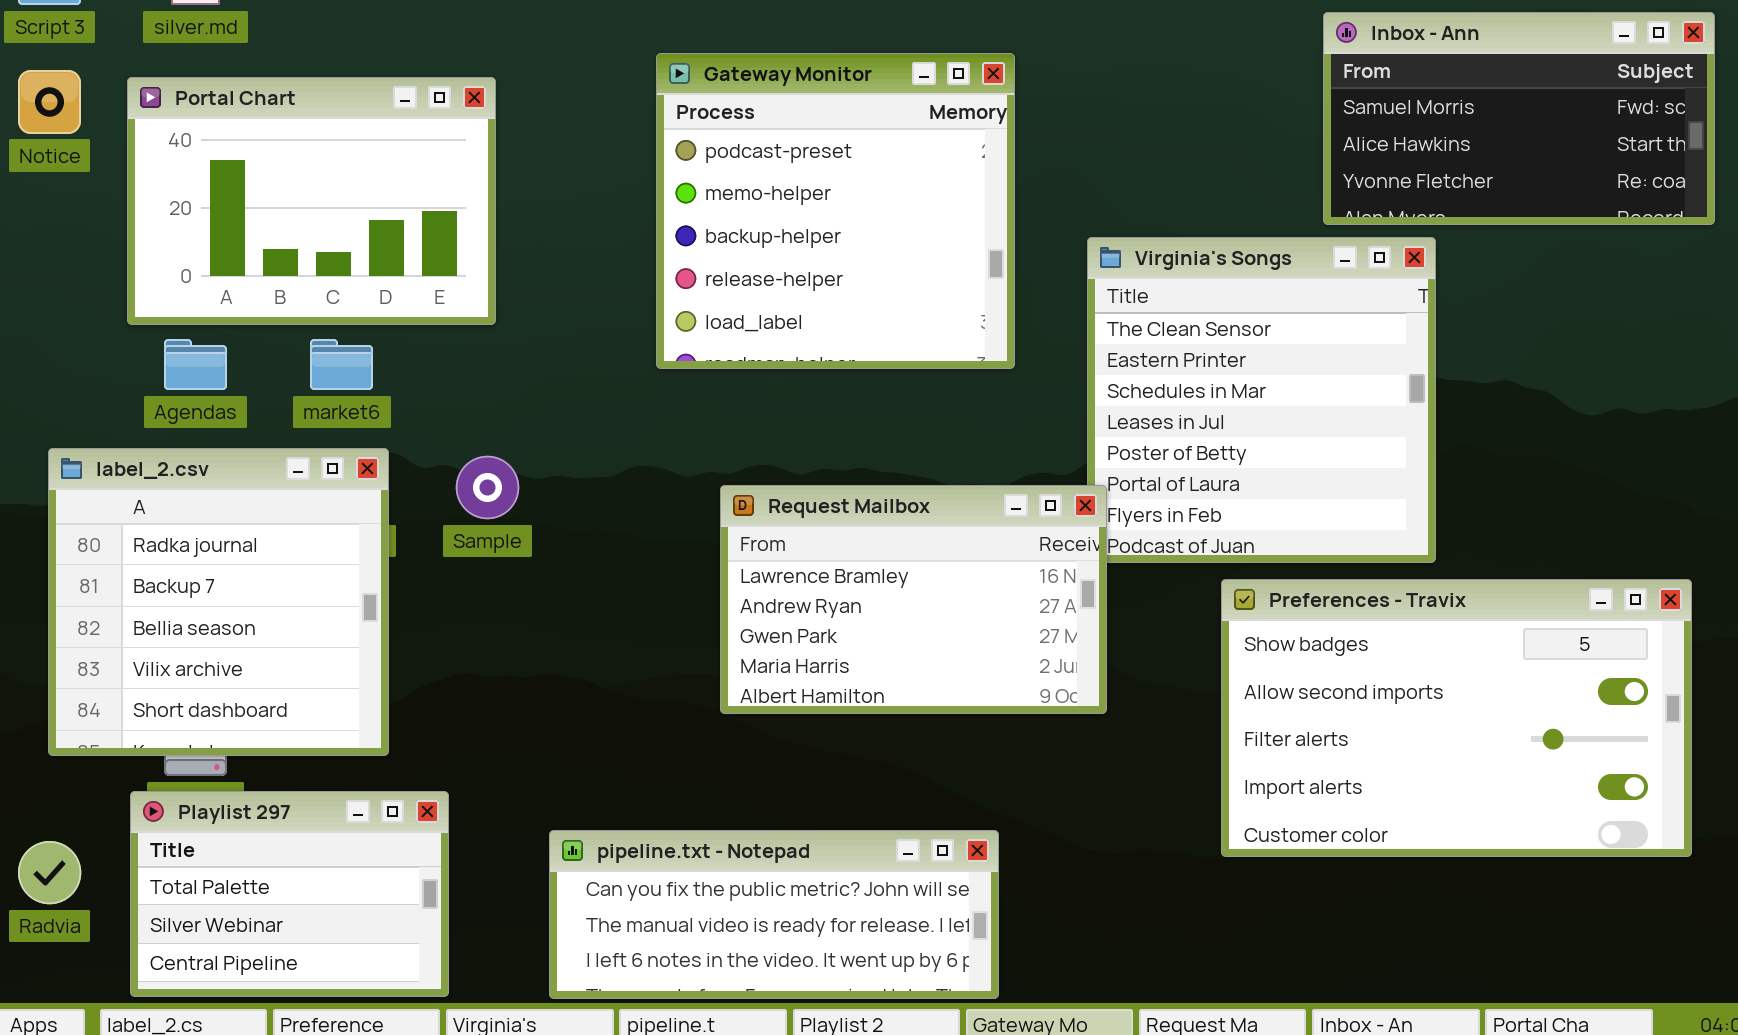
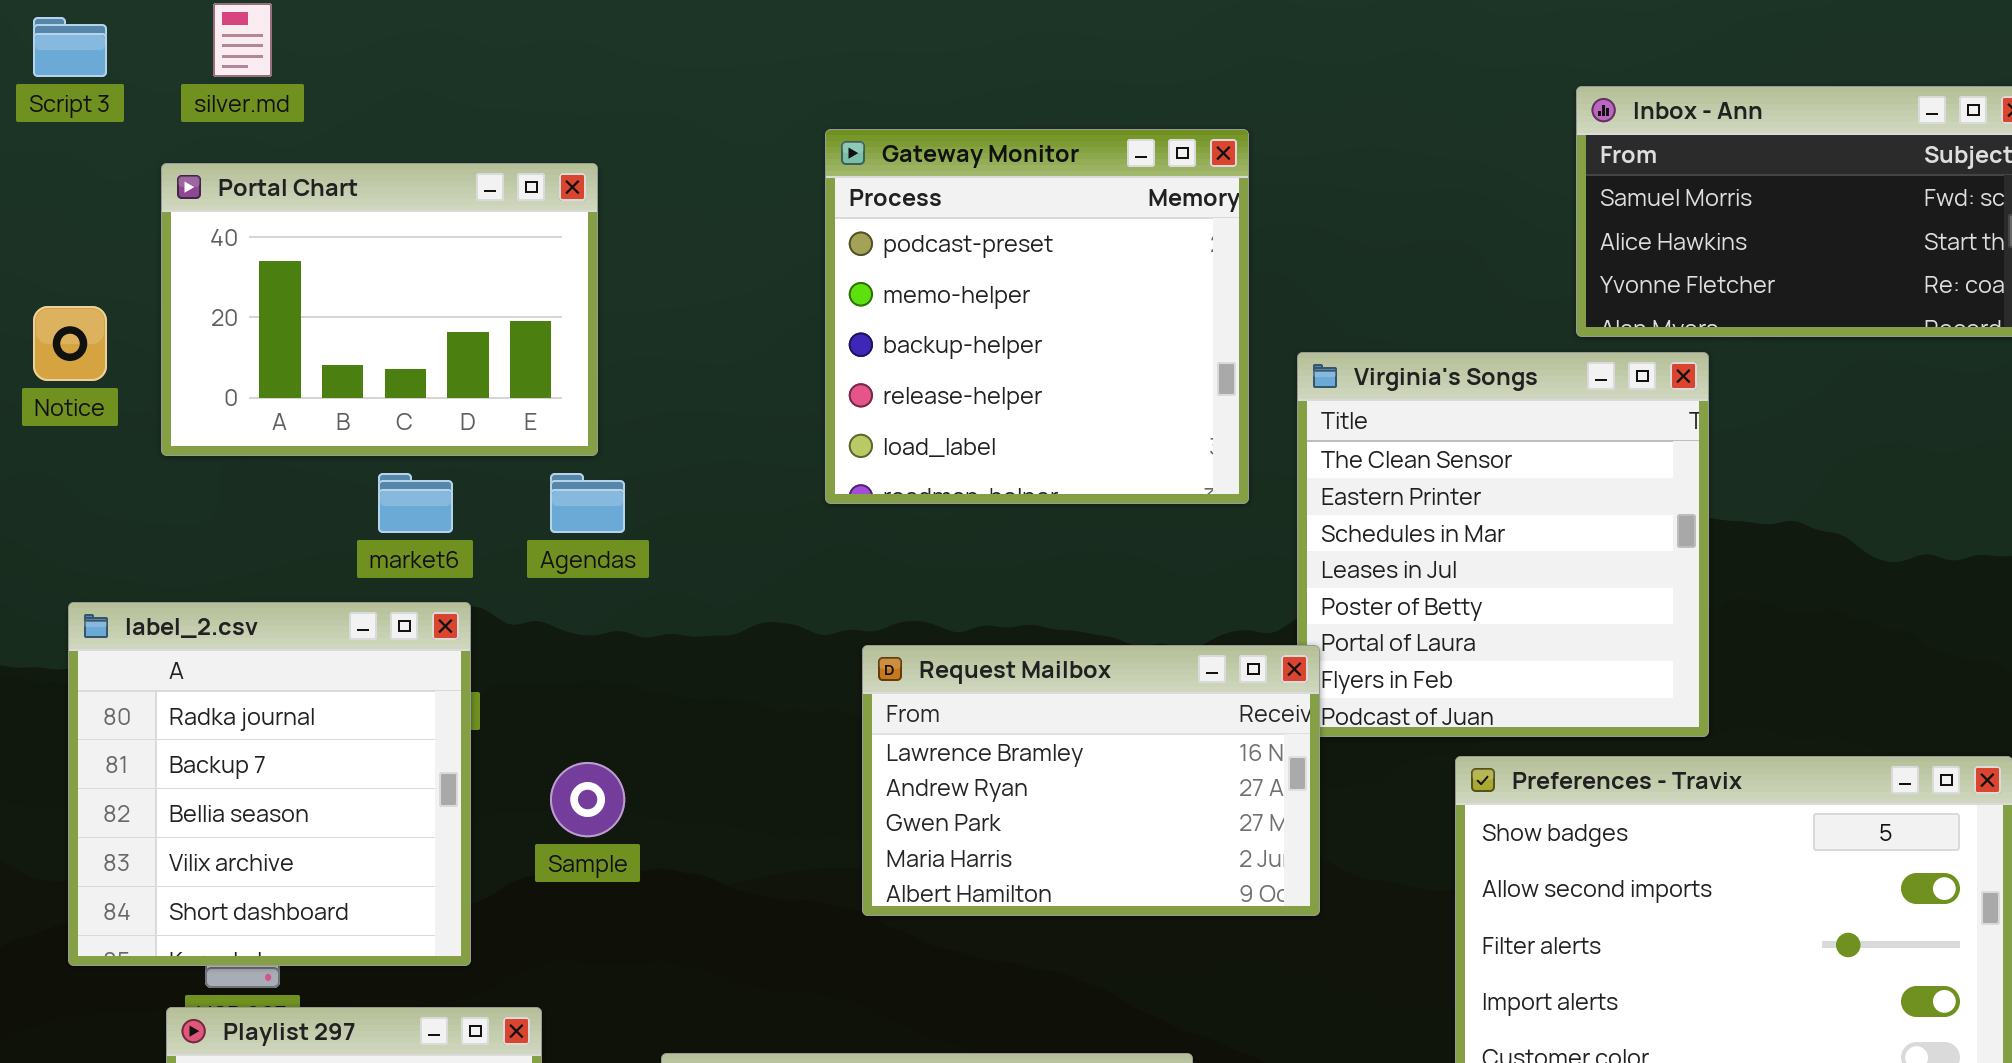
Gateway Monitor: [656,53,1015,369] -> [825,129,1249,504], moved
Notice: [18,70,81,134] -> [33,306,107,381], moved
Agendas: [164,339,227,390] -> [550,473,625,533], moved
Sample: [456,456,519,519] -> [550,762,625,837], moved

